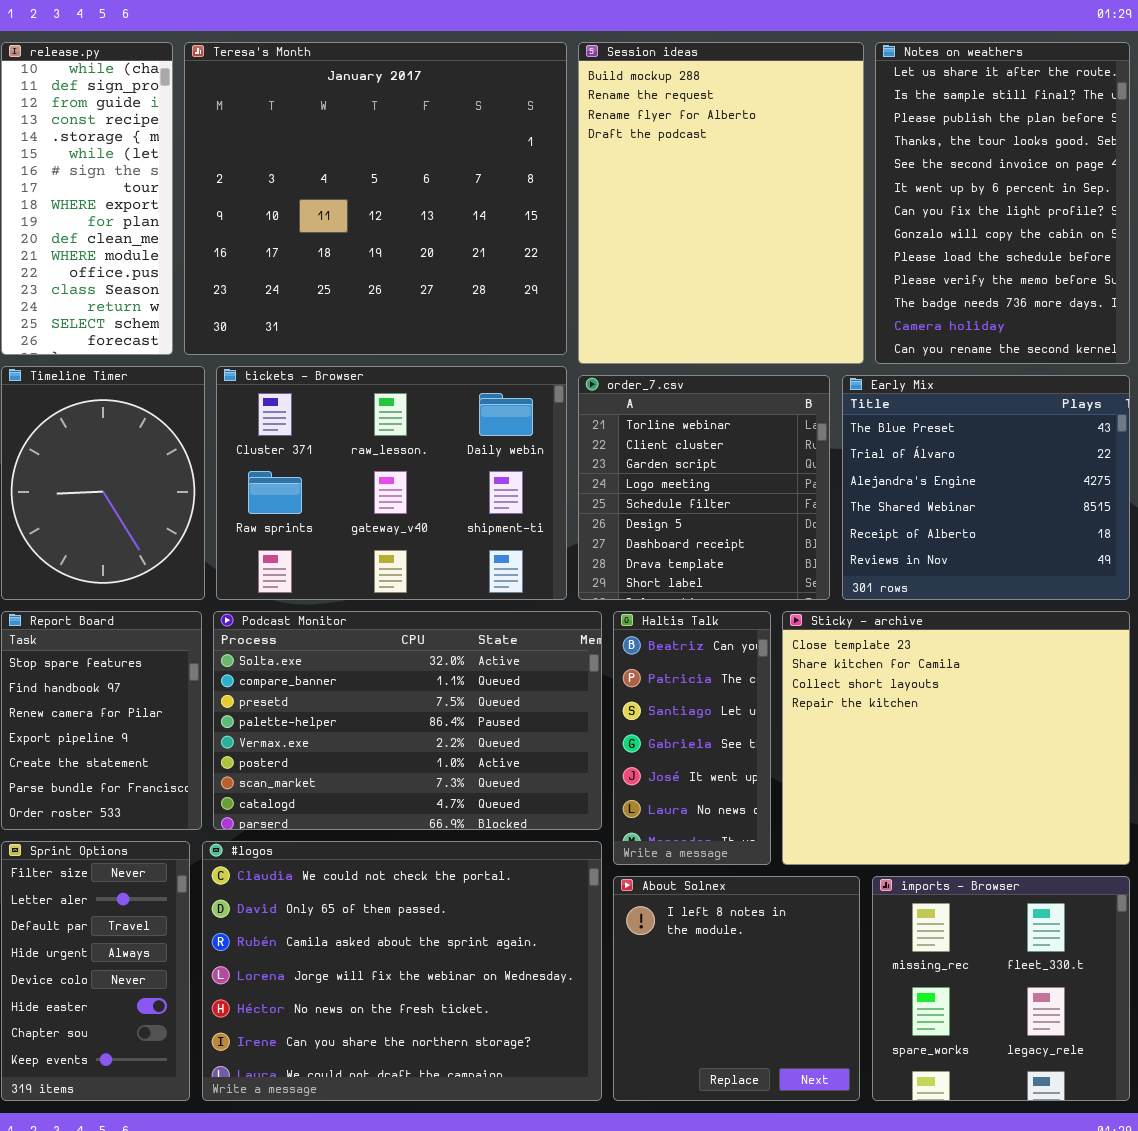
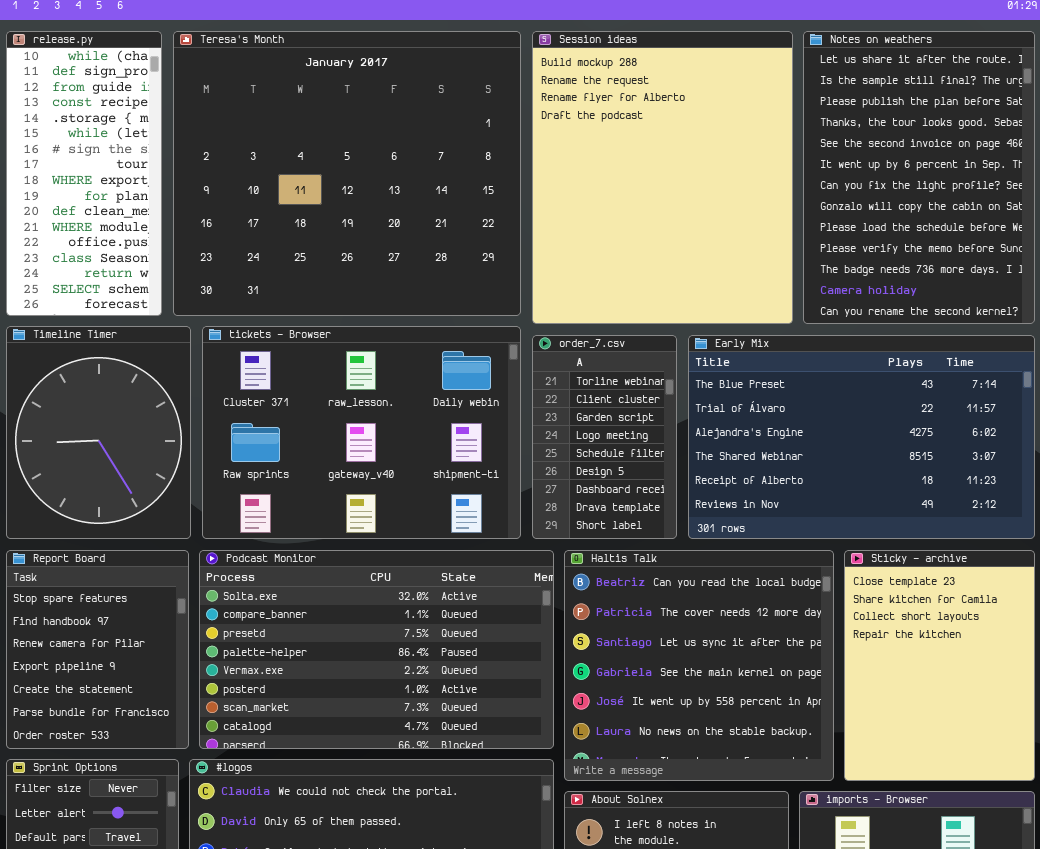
order_7.csv: [578,375,830,600] -> [532,335,677,539], resized
Early Mix: [842,375,1130,600] -> [688,335,1035,539], resized
Haltis Talk: [613,611,771,865] -> [564,550,834,781], resized
Sticky - archive: [782,611,1130,865] -> [844,550,1035,781], resized

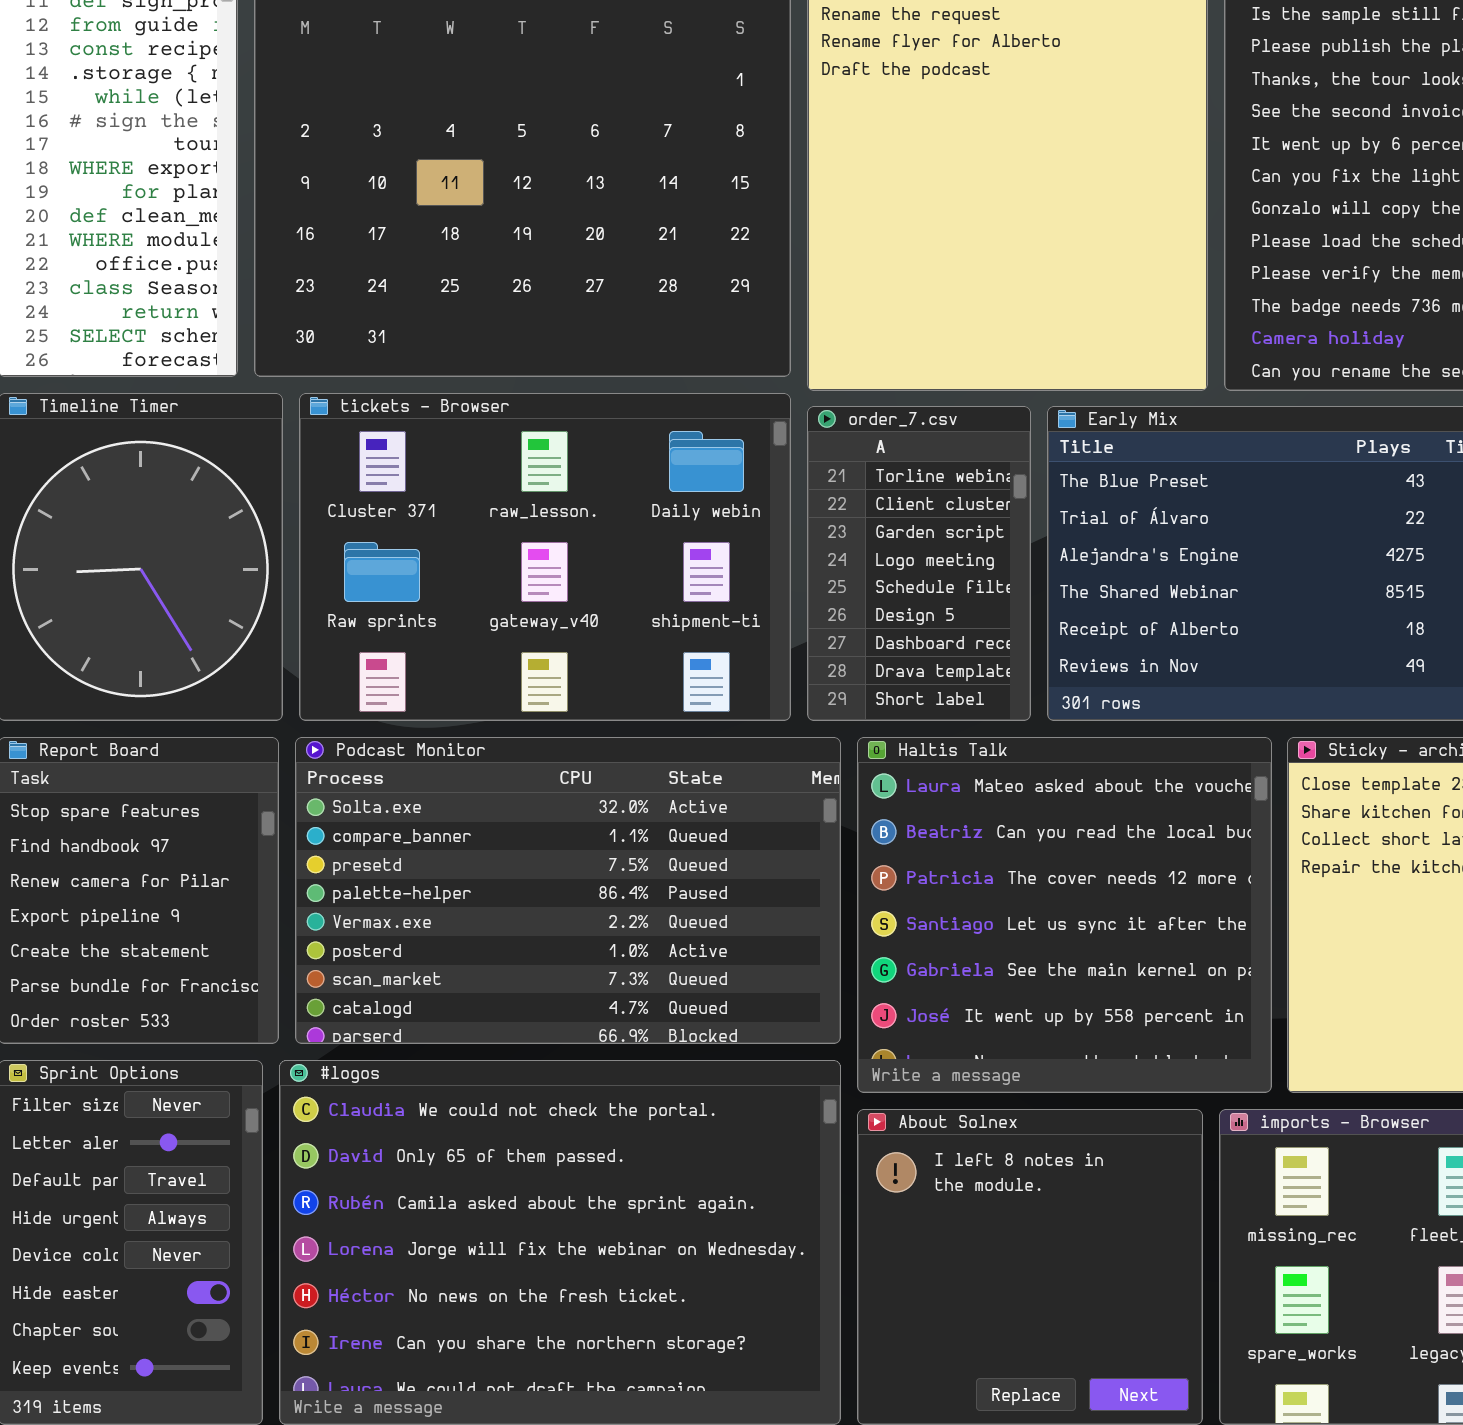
Haltis Talk: [564,550,834,781] -> [857,737,1272,1093], scrolled up 1 row

